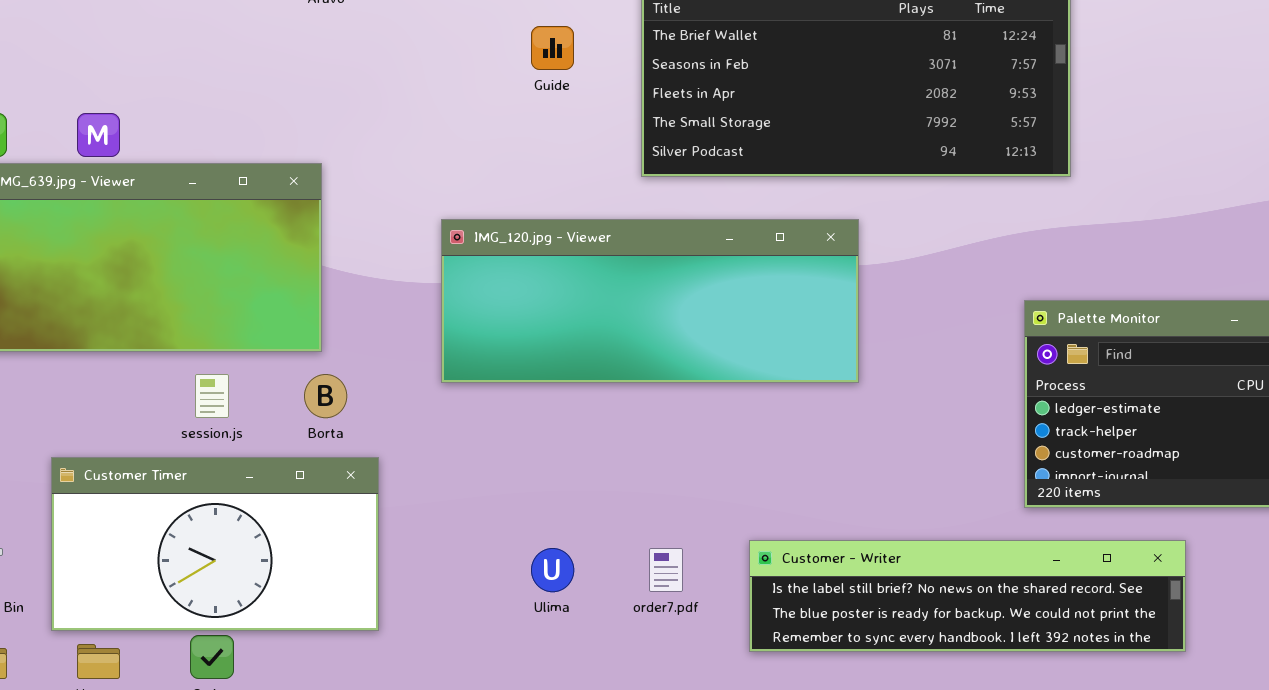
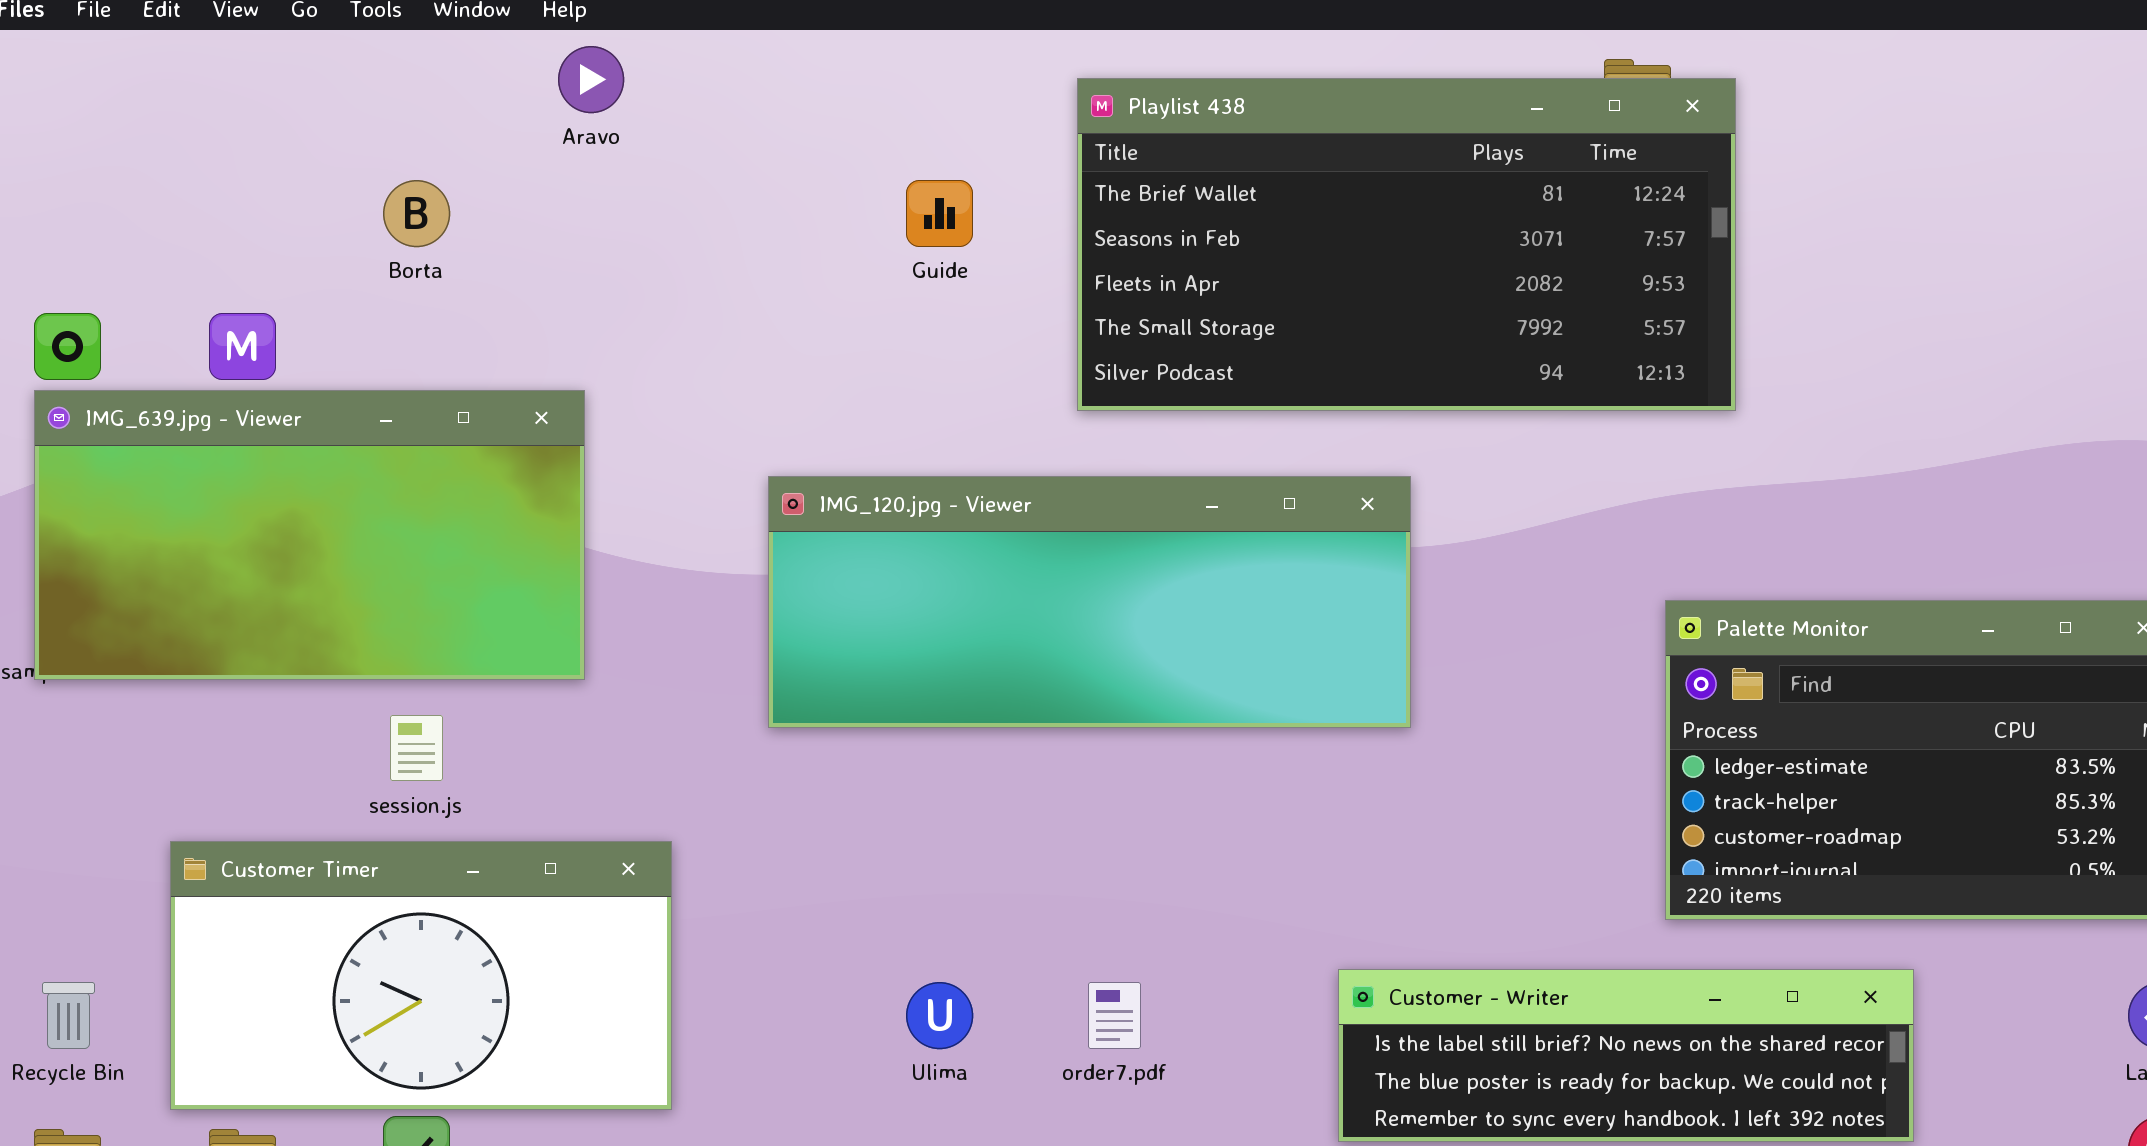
Borta: [304,374,347,418] -> [383,180,450,247], moved
Customer - Writer: [749,540,1186,652] -> [1338,969,1914,1142], resized

